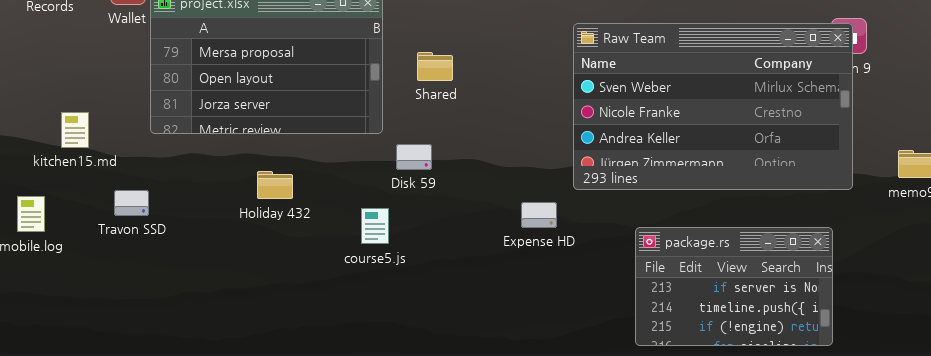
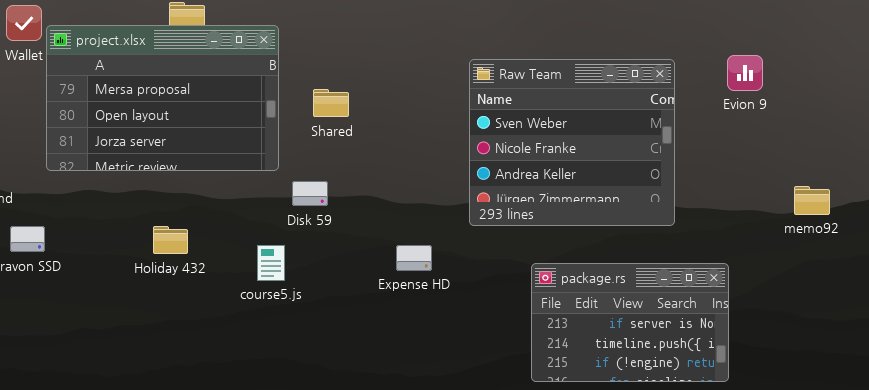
Raw Team: [573,23,853,190] -> [469,59,675,226], resized
Holiday 432: [257,171,293,199] -> [153,226,188,254], moved
Expense HD: [521,202,557,228] -> [396,245,432,271], moved

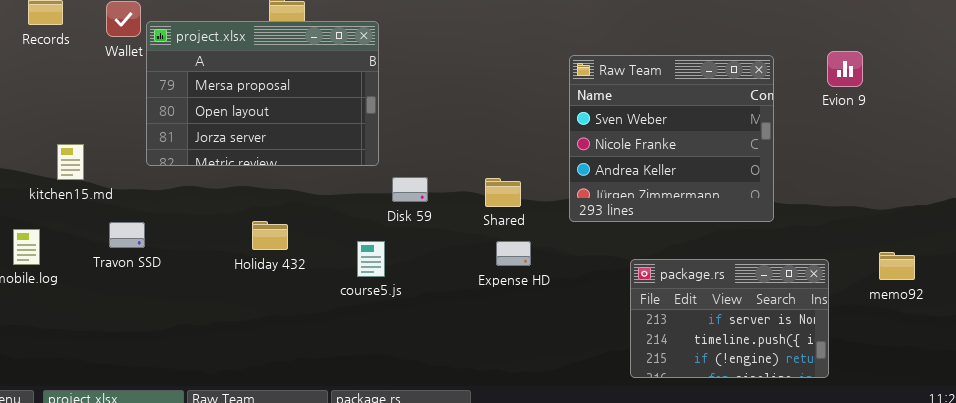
Shared: [313,89,349,117] -> [485,178,521,207], moved
memo92: [794,186,830,215] -> [879,252,915,280], moved

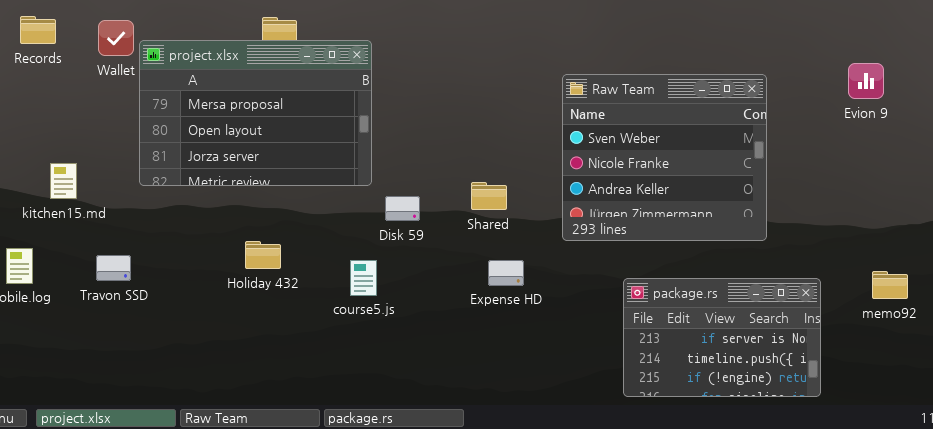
Evion 9: [827,51,863,87] -> [848,63,884,99], moved
Shared: [485,178,521,207] -> [471,182,507,210], moved
Travon SSD: [109,222,145,248] -> [96,255,131,281], moved

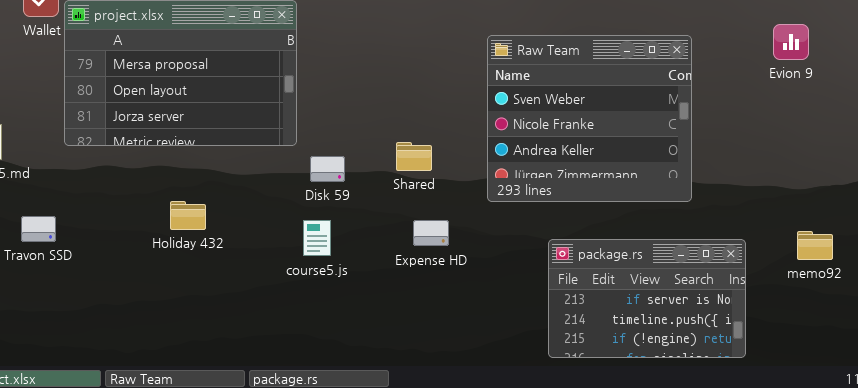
course5.js: [350,260,377,296] -> [303,220,331,256], moved

